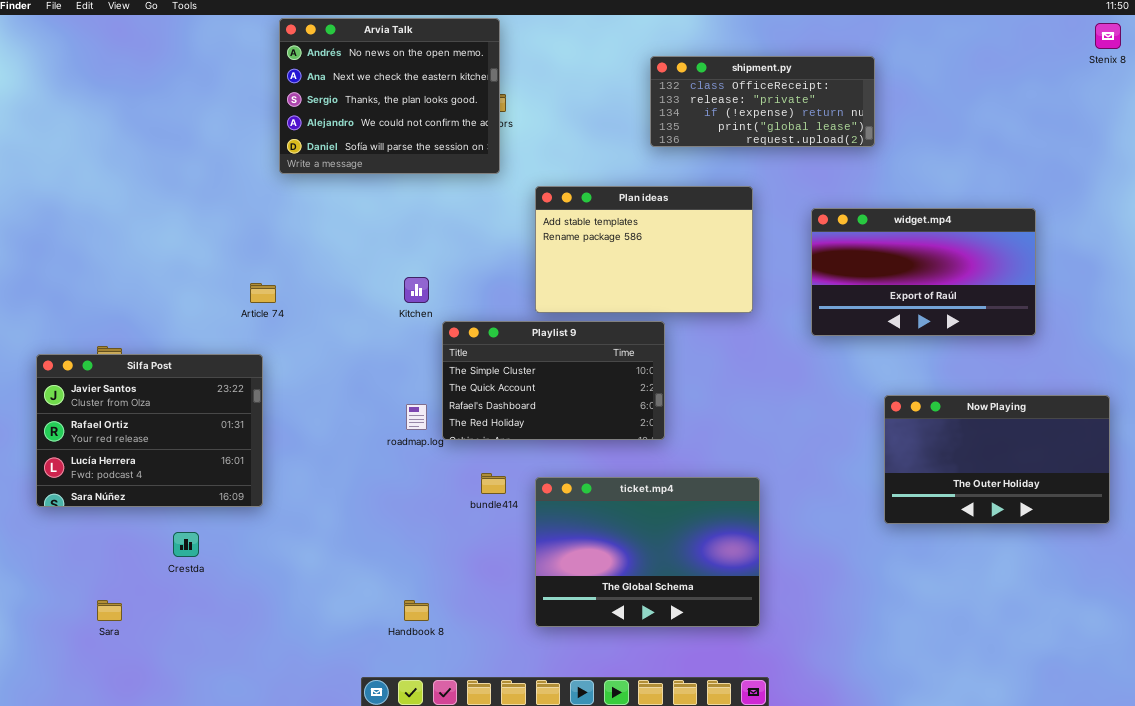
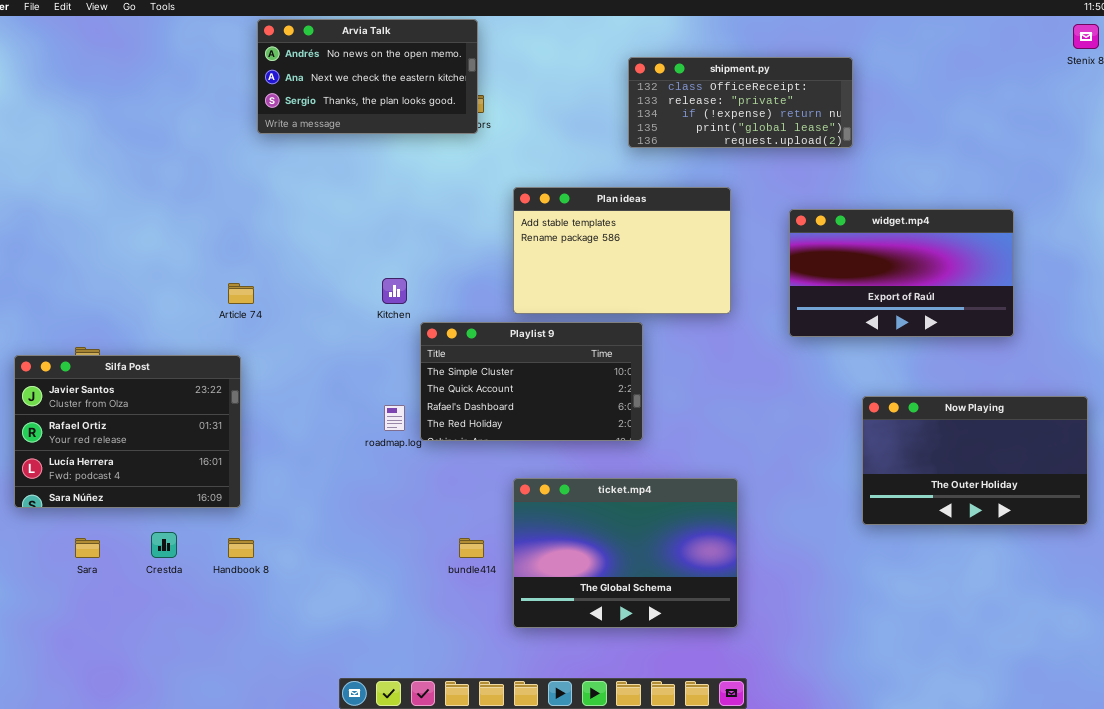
Arvia Talk: [279,18,500,174] -> [257,19,478,134], resized
bundle414: [481,473,506,494] -> [459,538,484,558], moved
Sara: [97,600,122,621] -> [75,538,100,558], moved
Handbook 8: [404,600,429,621] -> [228,538,254,558], moved

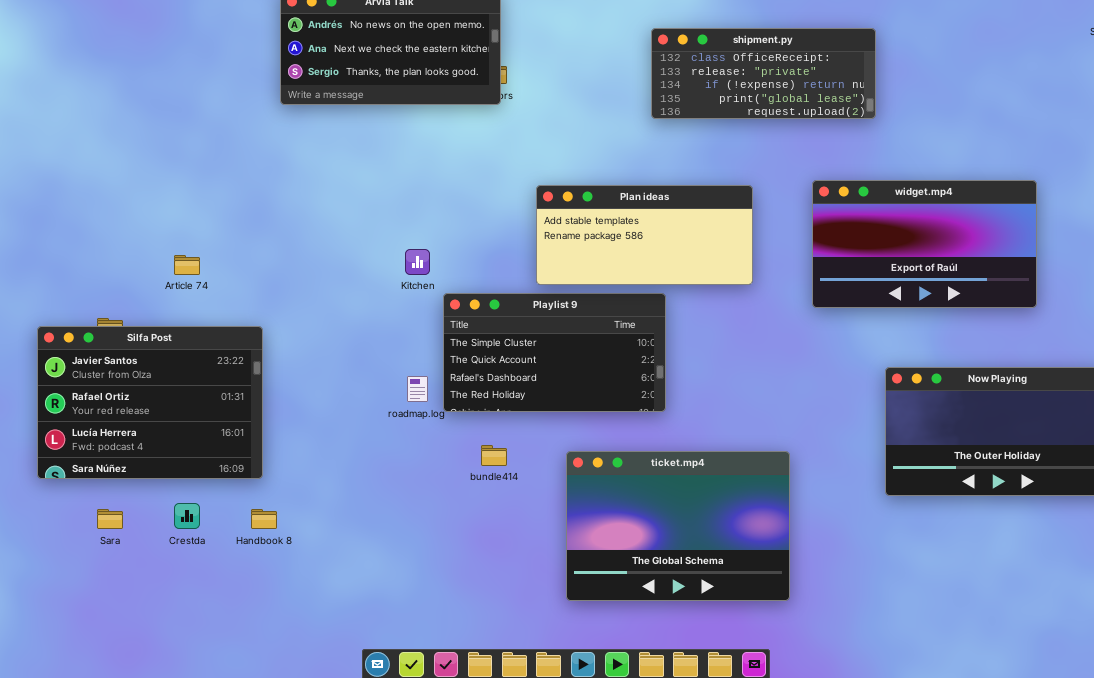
Plan ideas: [513,187,731,314] -> [536,185,753,285], resized
Article 74: [228,283,254,304] -> [174,255,200,275], moved
ticket.mp4: [513,478,738,628] -> [566,451,790,601], moved
bundle414: [459,538,484,558] -> [481,445,507,466], moved

